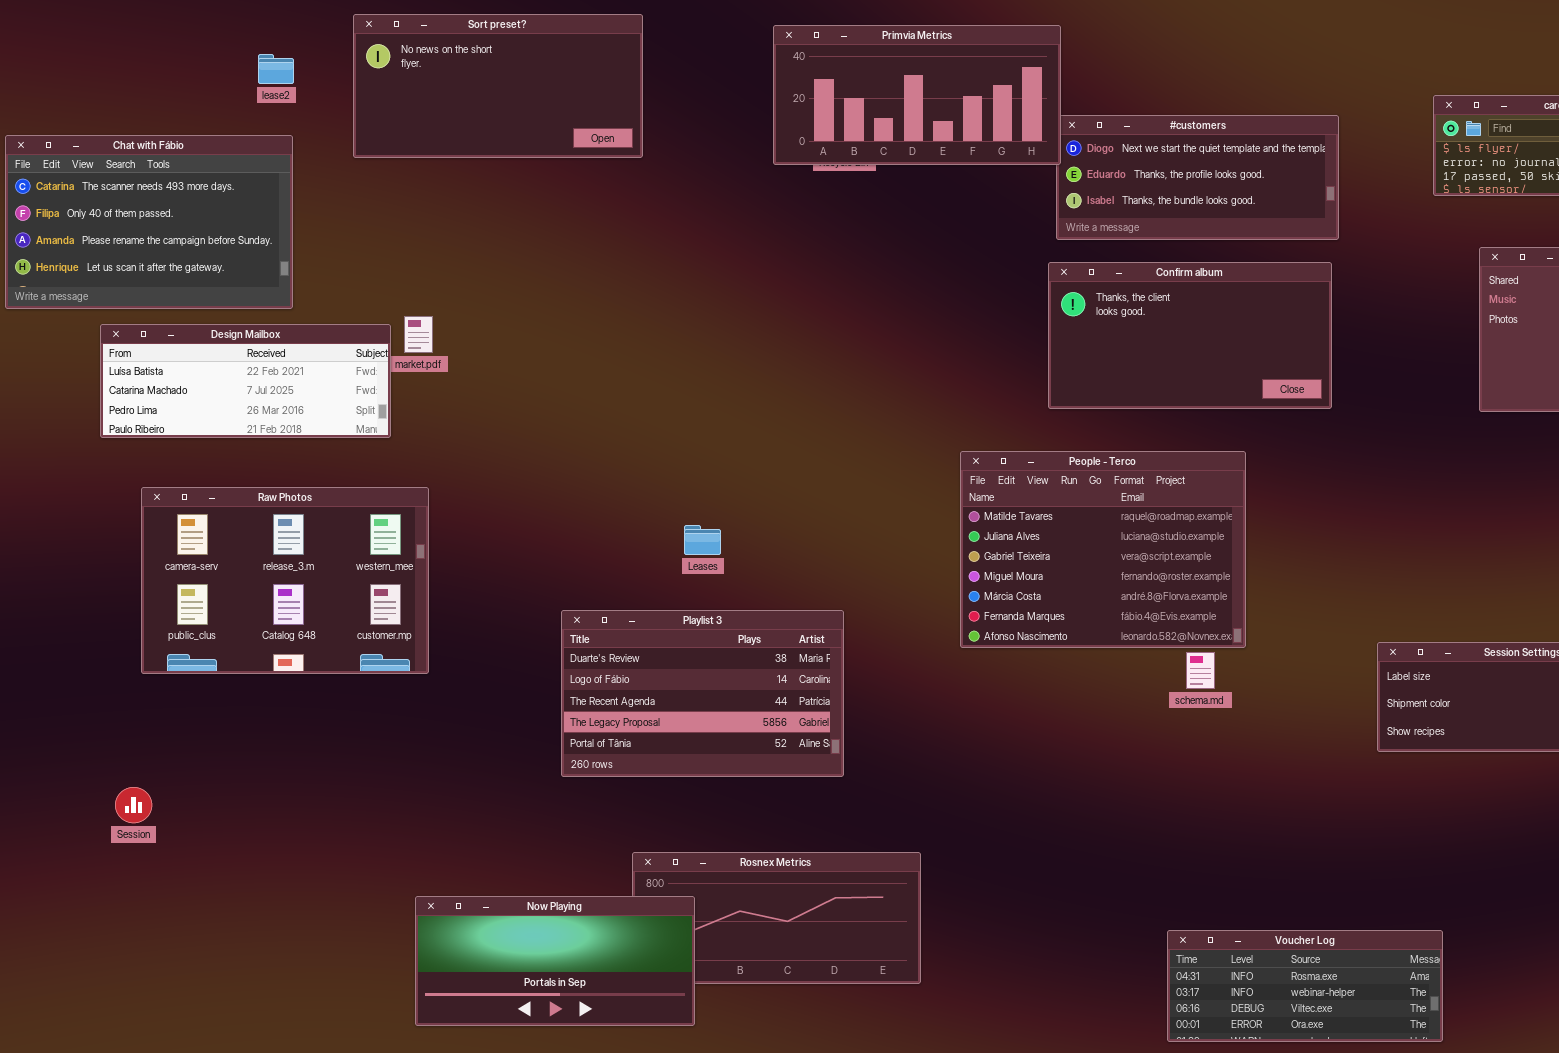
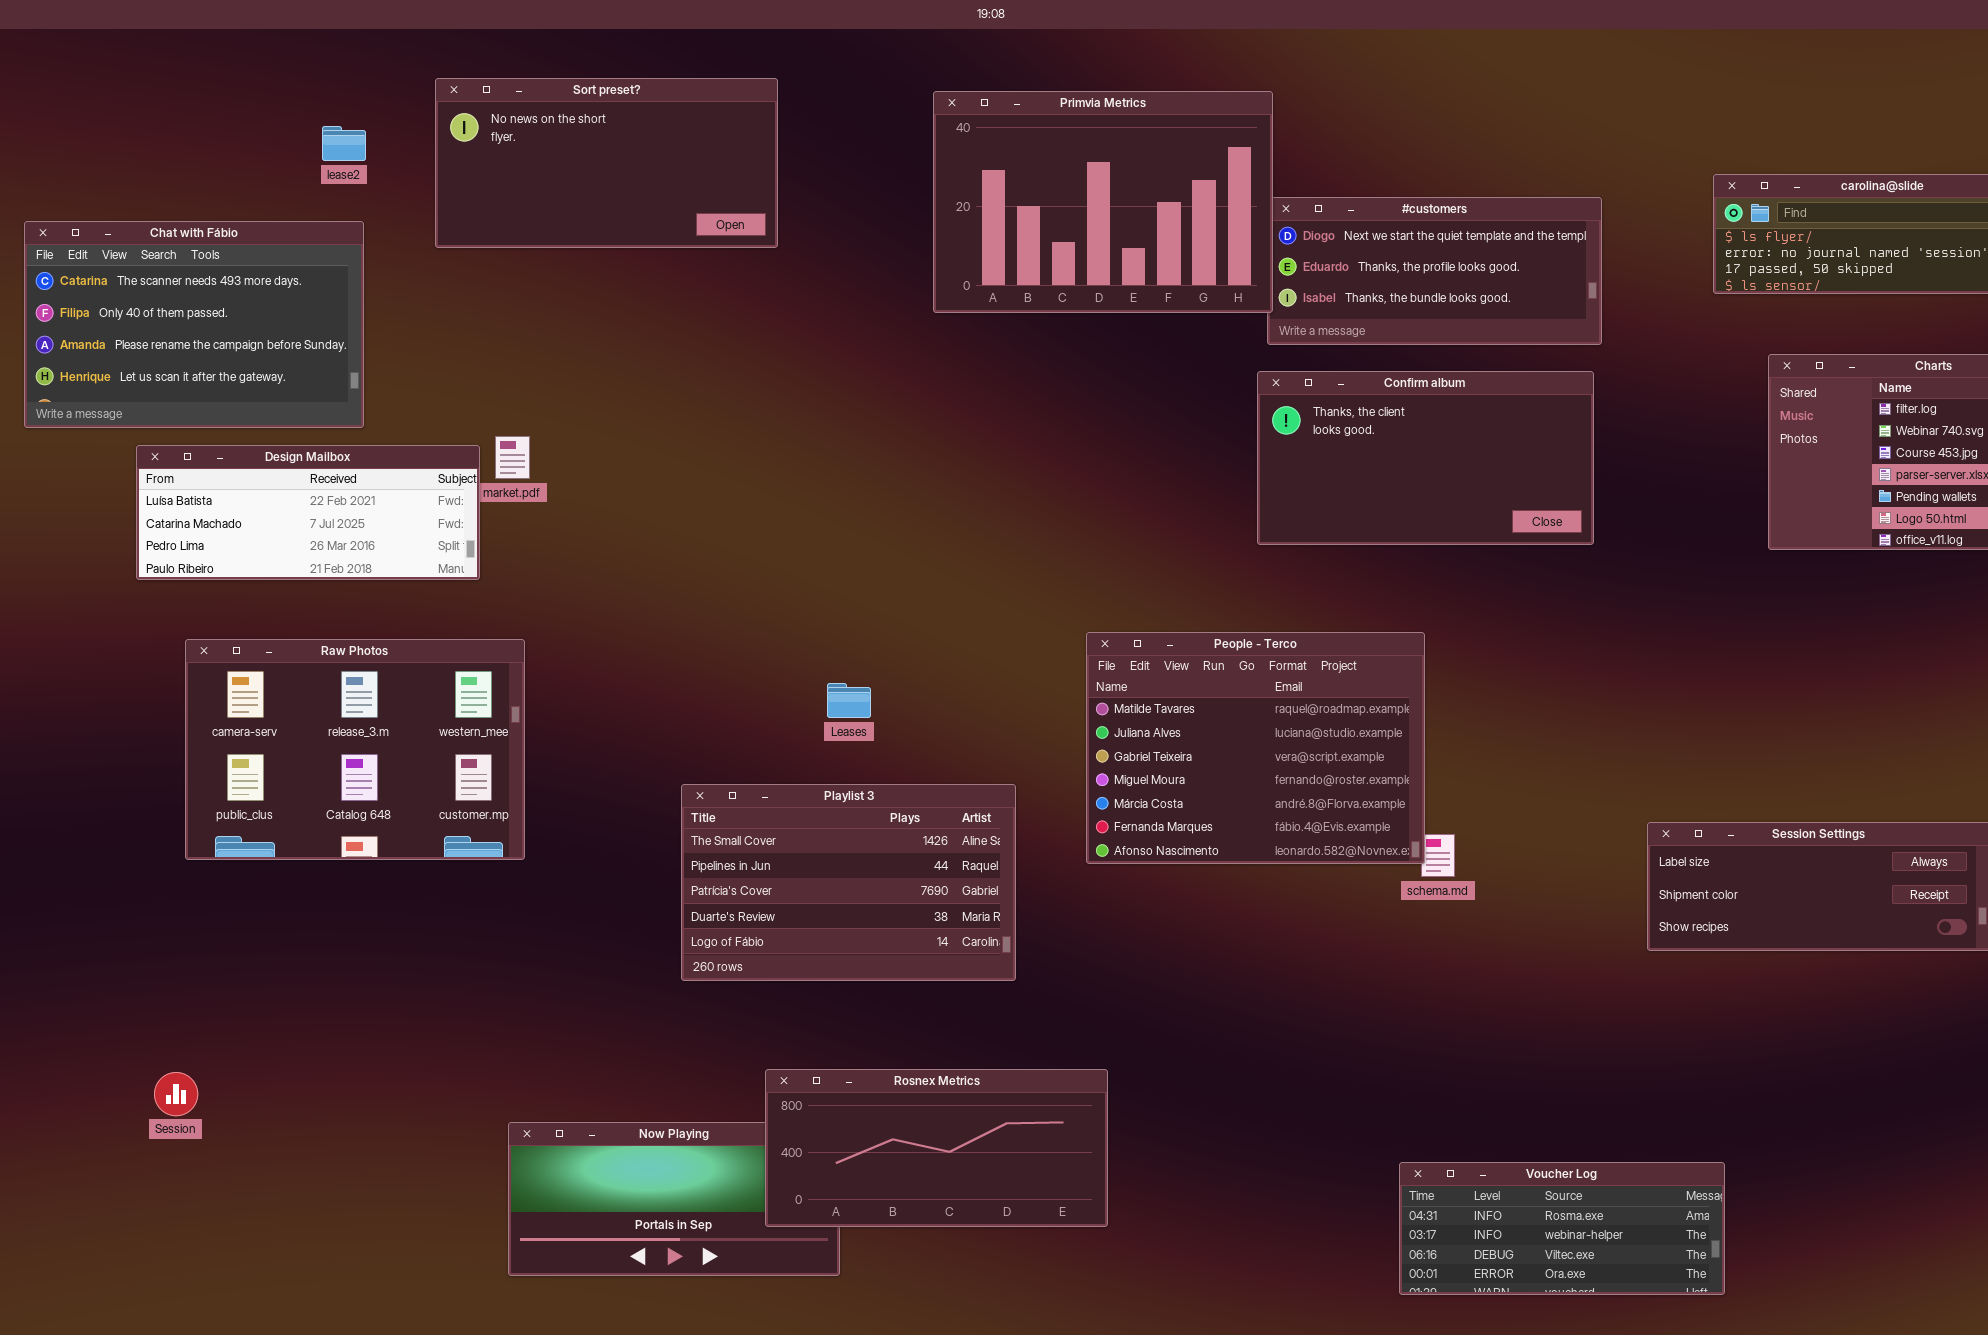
Primvia Metrics: [773,25,1061,165] -> [933,91,1273,313], resized
People - Terco: [960,451,1246,648] -> [1086,632,1425,864], moved
Playlist 3: [561,610,844,777] -> [681,784,1016,981], scrolled up 3 rows
Session: [115,787,152,823] -> [154,1072,198,1116], moved
Rosnex Metrics: [632,852,921,984] -> [765,1069,1108,1227], raised

